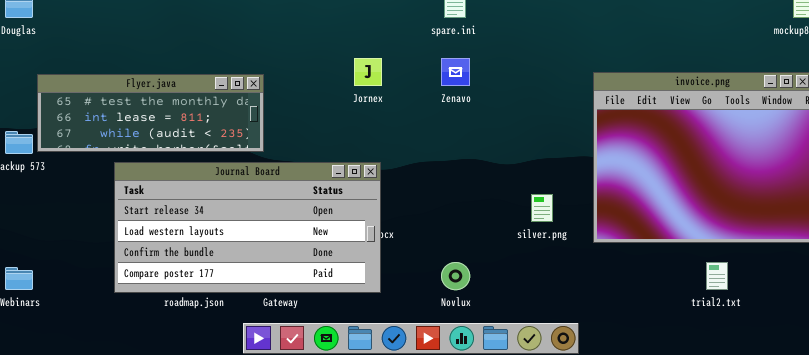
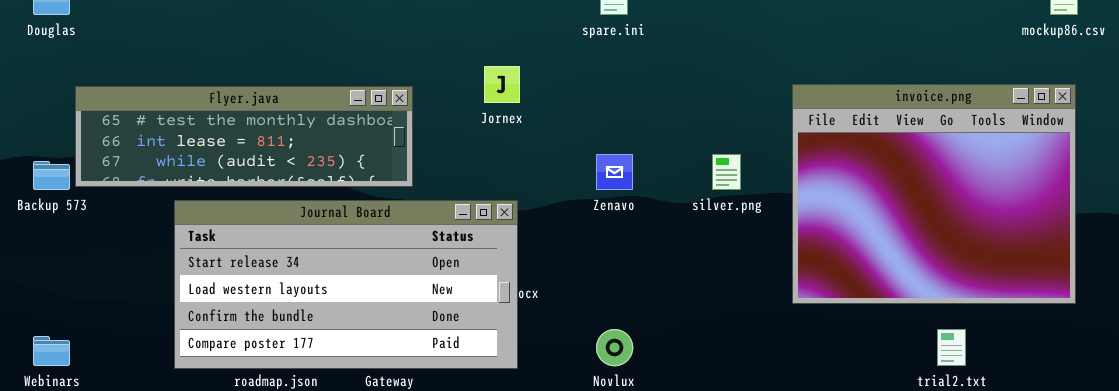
Zenavo: [441,58,470,86] -> [596,154,633,190], moved
Flyer.java: [37,74,264,152] -> [75,86,413,187], resized
silver.png: [531,194,553,222] -> [712,154,741,190], moved

